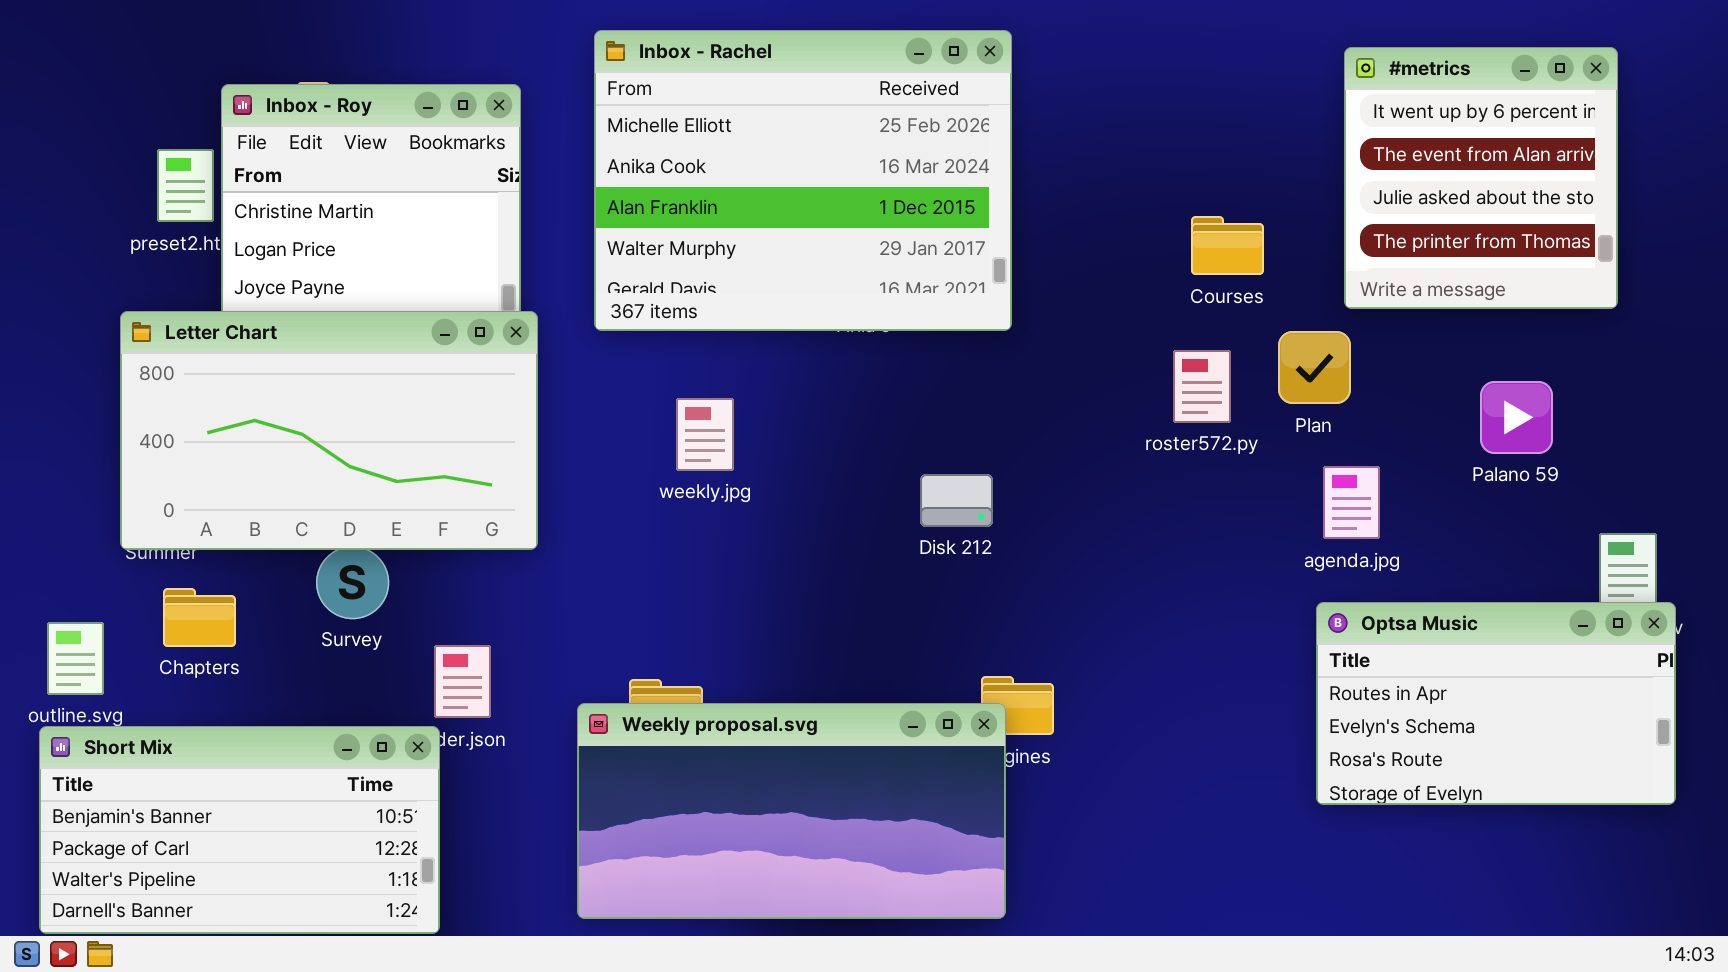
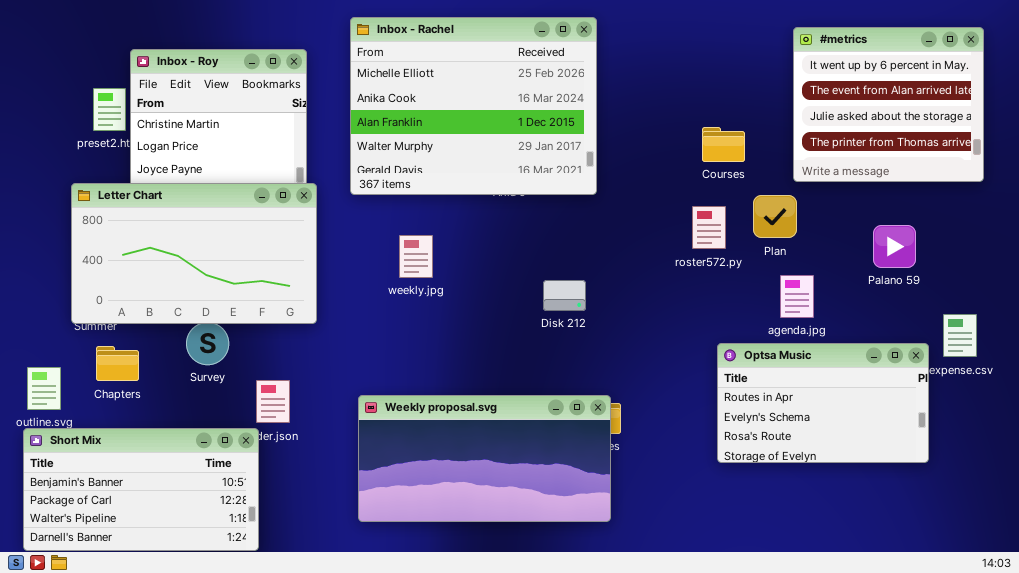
#metrics: [1344,47,1618,309] -> [793,27,984,182], resized
Optsa Music: [1316,602,1676,805] -> [717,343,929,463], moved
Weekly proposal.svg: [577,703,1006,919] -> [358,395,611,522], moved

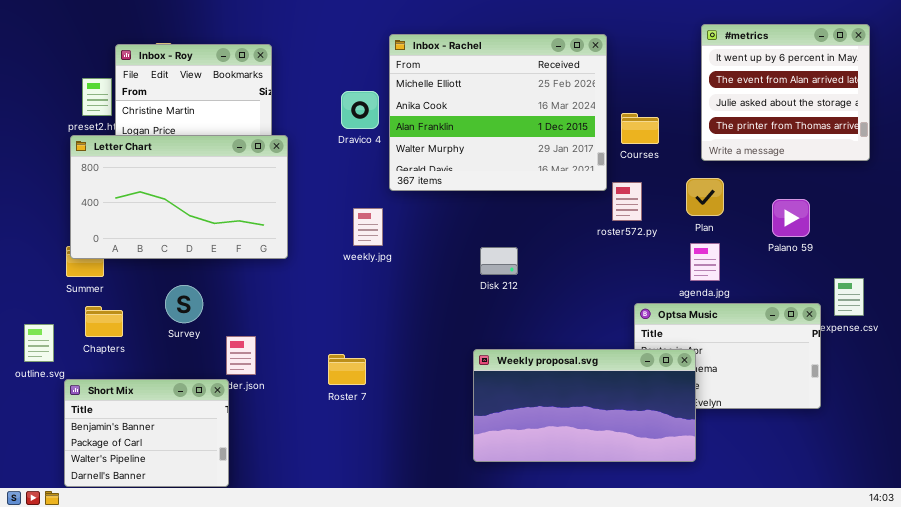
Inbox - Rachel: [350,17,597,195] -> [389,34,607,191], moved
Letter Chart: [71,183,317,324] -> [70,135,288,259], moved
Plan: [753,195,797,238] -> [686,178,724,216], moved
Weekly proposal.svg: [358,395,611,522] -> [473,349,696,462], moved
Short Mix: [23,428,259,551] -> [64,379,229,487], resized

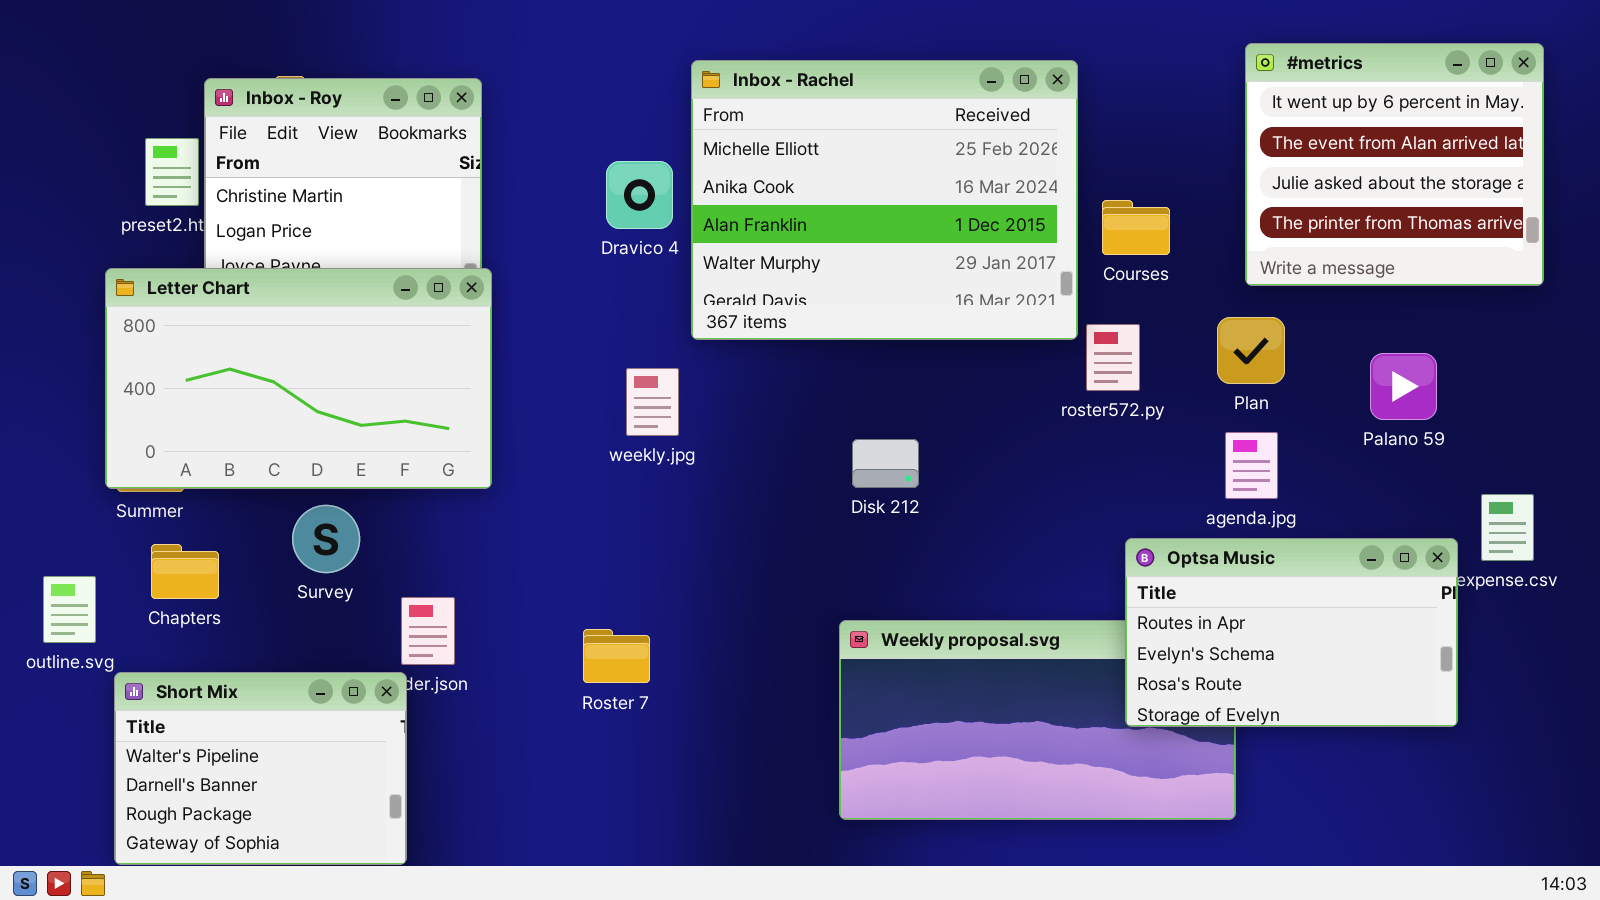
Letter Chart: [70,135,288,259] -> [105,268,492,489], moved
Optsa Music: [634,303,821,409] -> [1125,538,1458,727], raised
Short Mix: [64,379,229,487] -> [114,672,407,865], scrolled down 2 rows

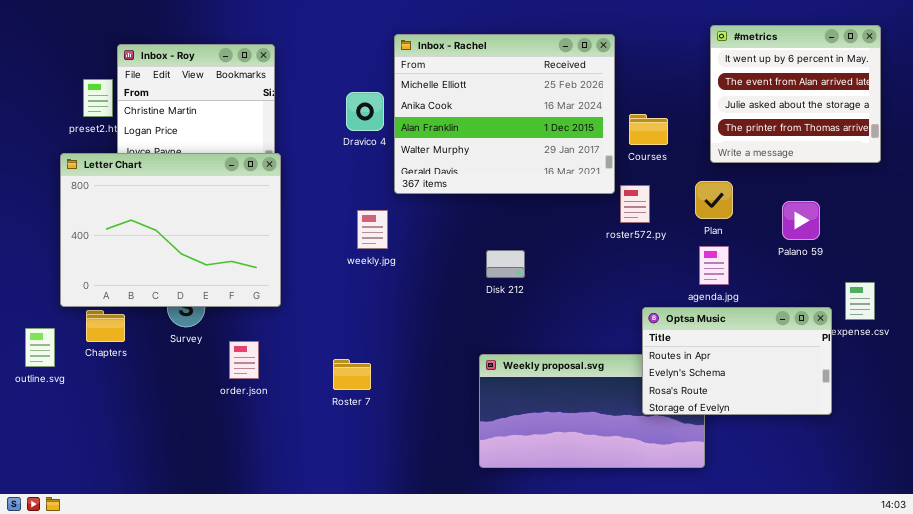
Letter Chart: [105,268,492,489] -> [60,153,281,307], resized
Short Mix: [114,672,407,865] -> none, closed

